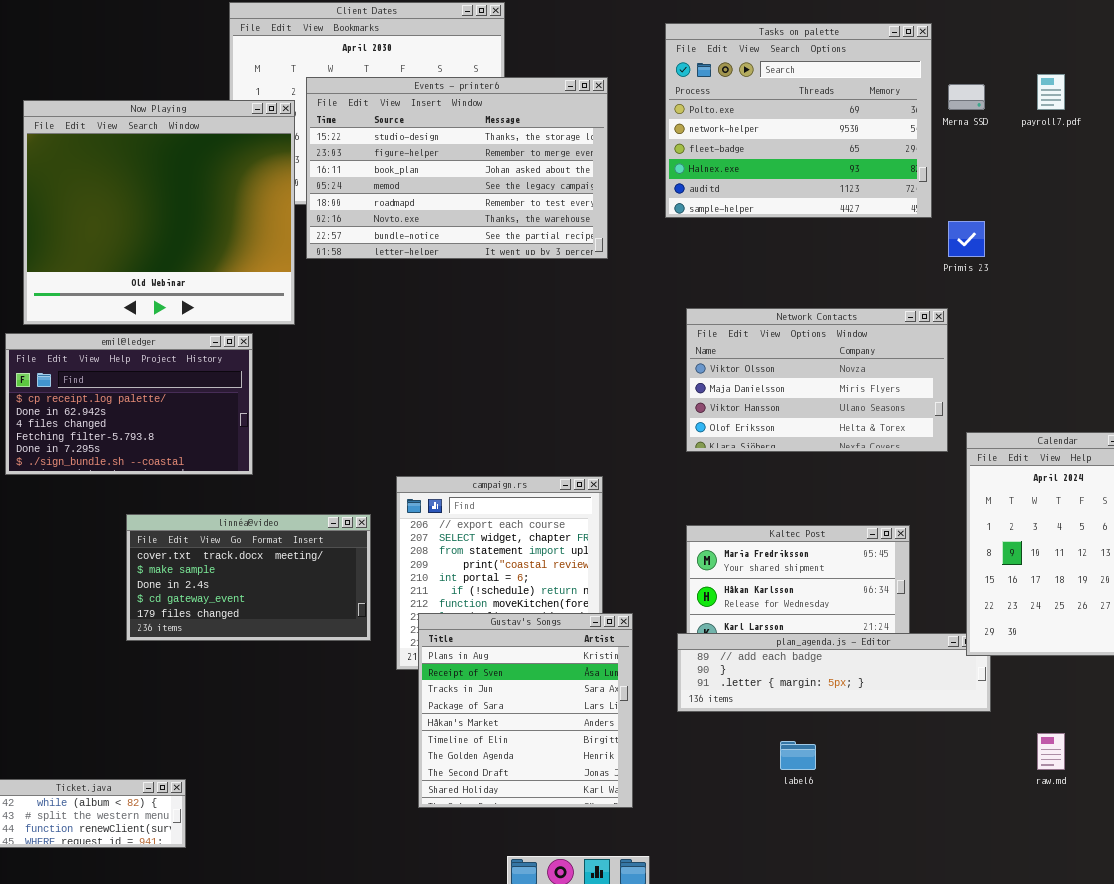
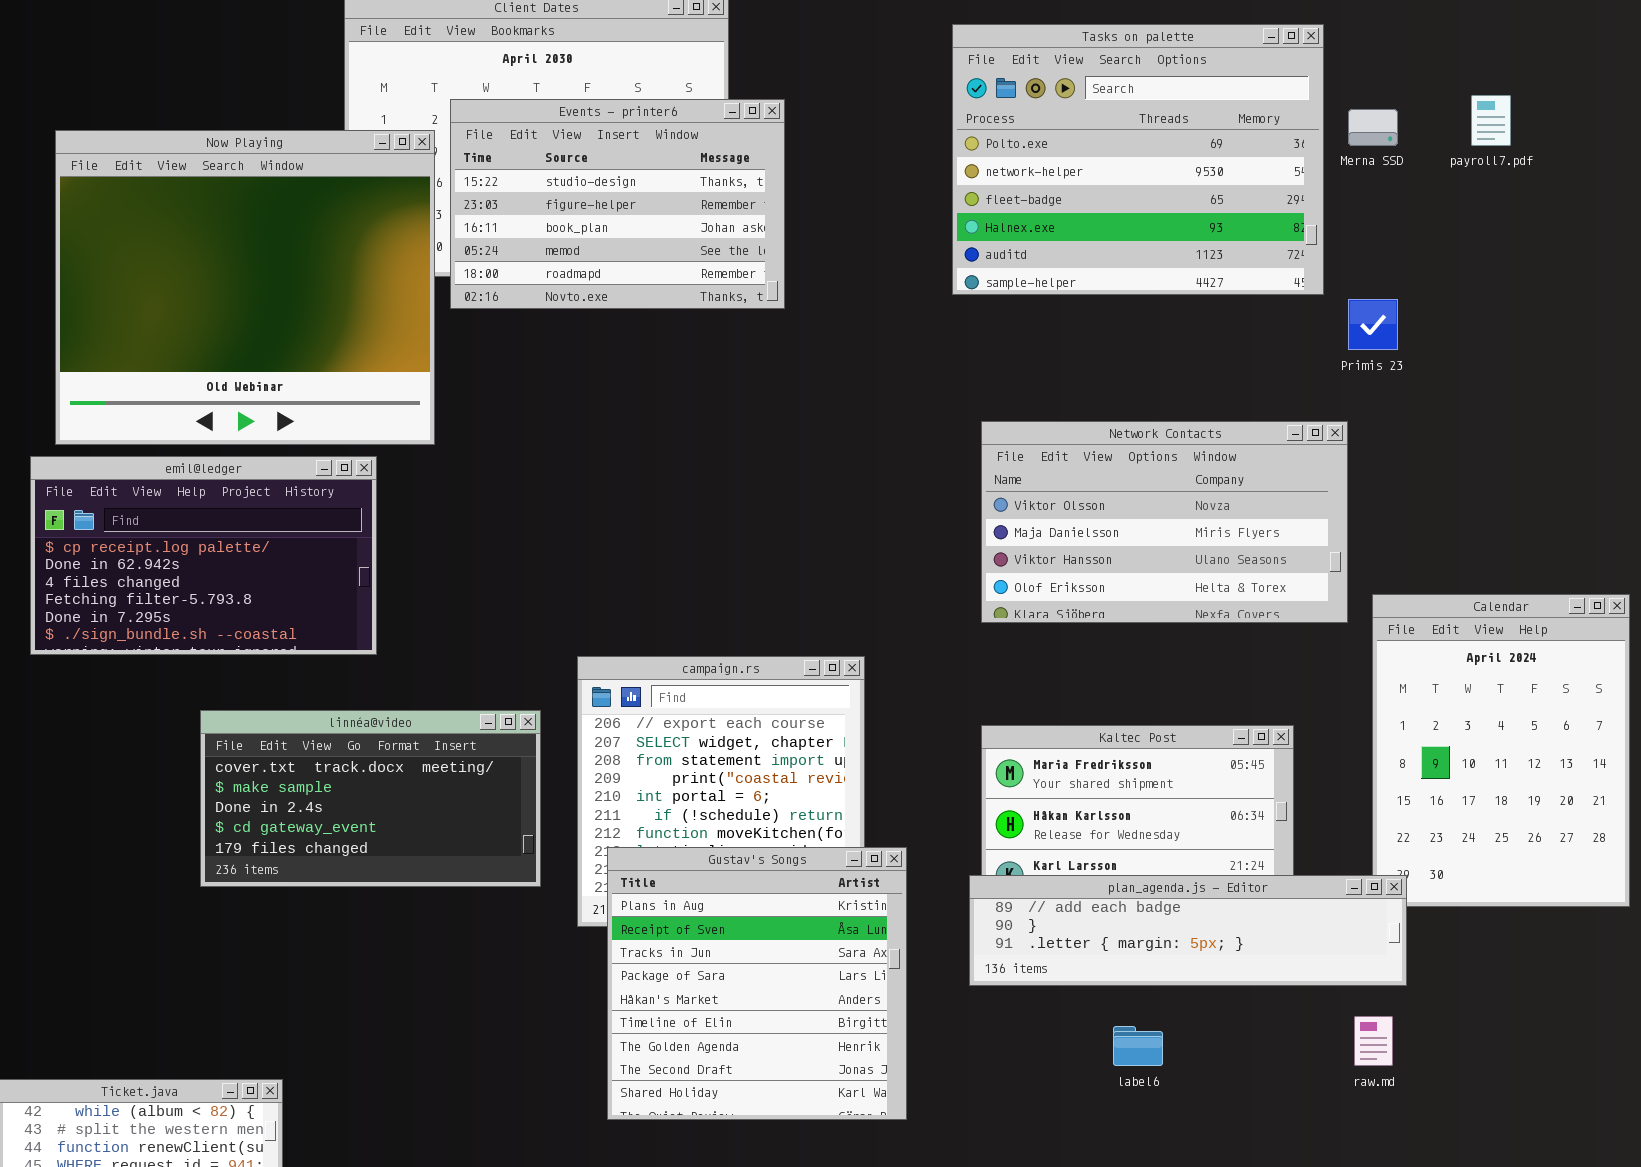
Events - printer6: [306,77,608,259] -> [450,99,785,309], resized
plan_agenda.js - Editor: [677,633,991,712] -> [969,875,1407,986], raised
raw.md: [1037,733,1065,770] -> [1354,1016,1393,1066], moved

